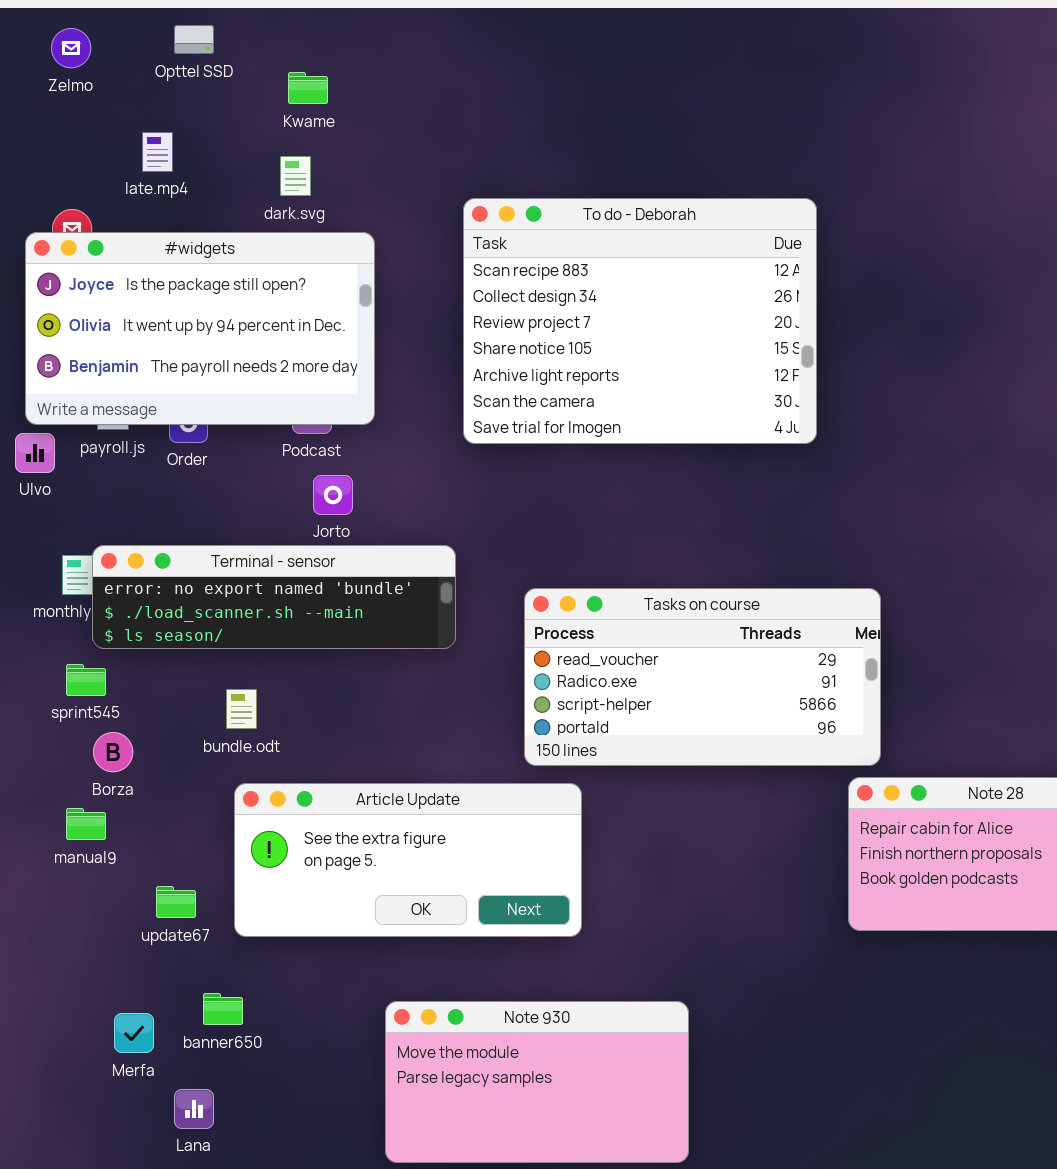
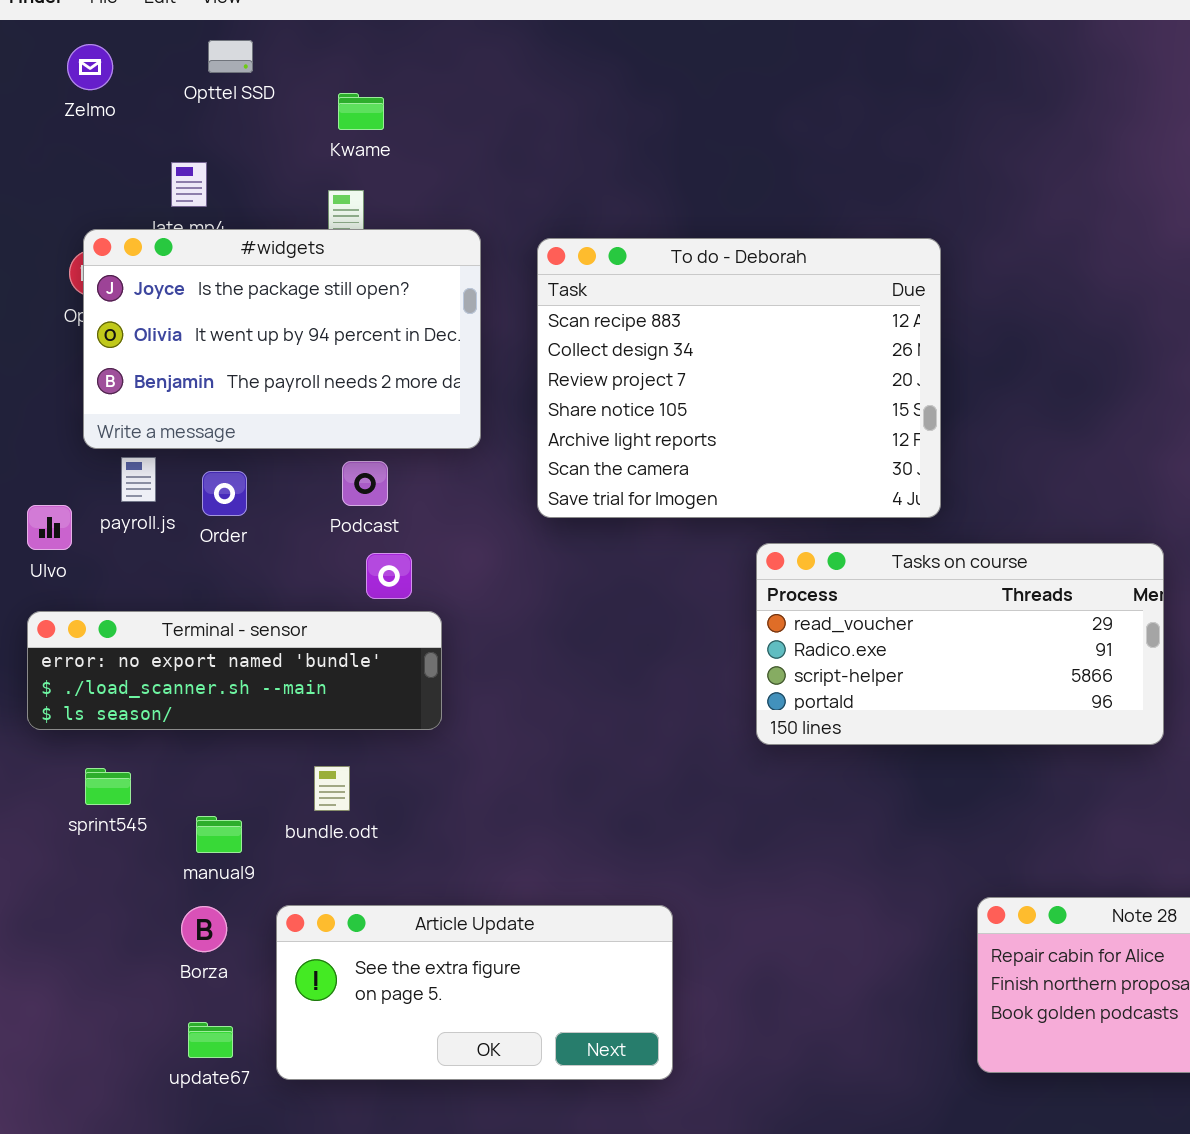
#widgets: [25,232,375,425] -> [83,229,481,449], moved
Terminal - sensor: [92,545,456,649] -> [27,611,442,730], moved
Tasks on course: [524,588,881,766] -> [756,543,1164,745], moved
bundle.odt: [226,689,257,729] -> [314,766,350,811], moved
Borza: [93,732,133,772] -> [181,906,227,952], moved
manual9: [66,808,106,840] -> [196,816,242,853], moved

